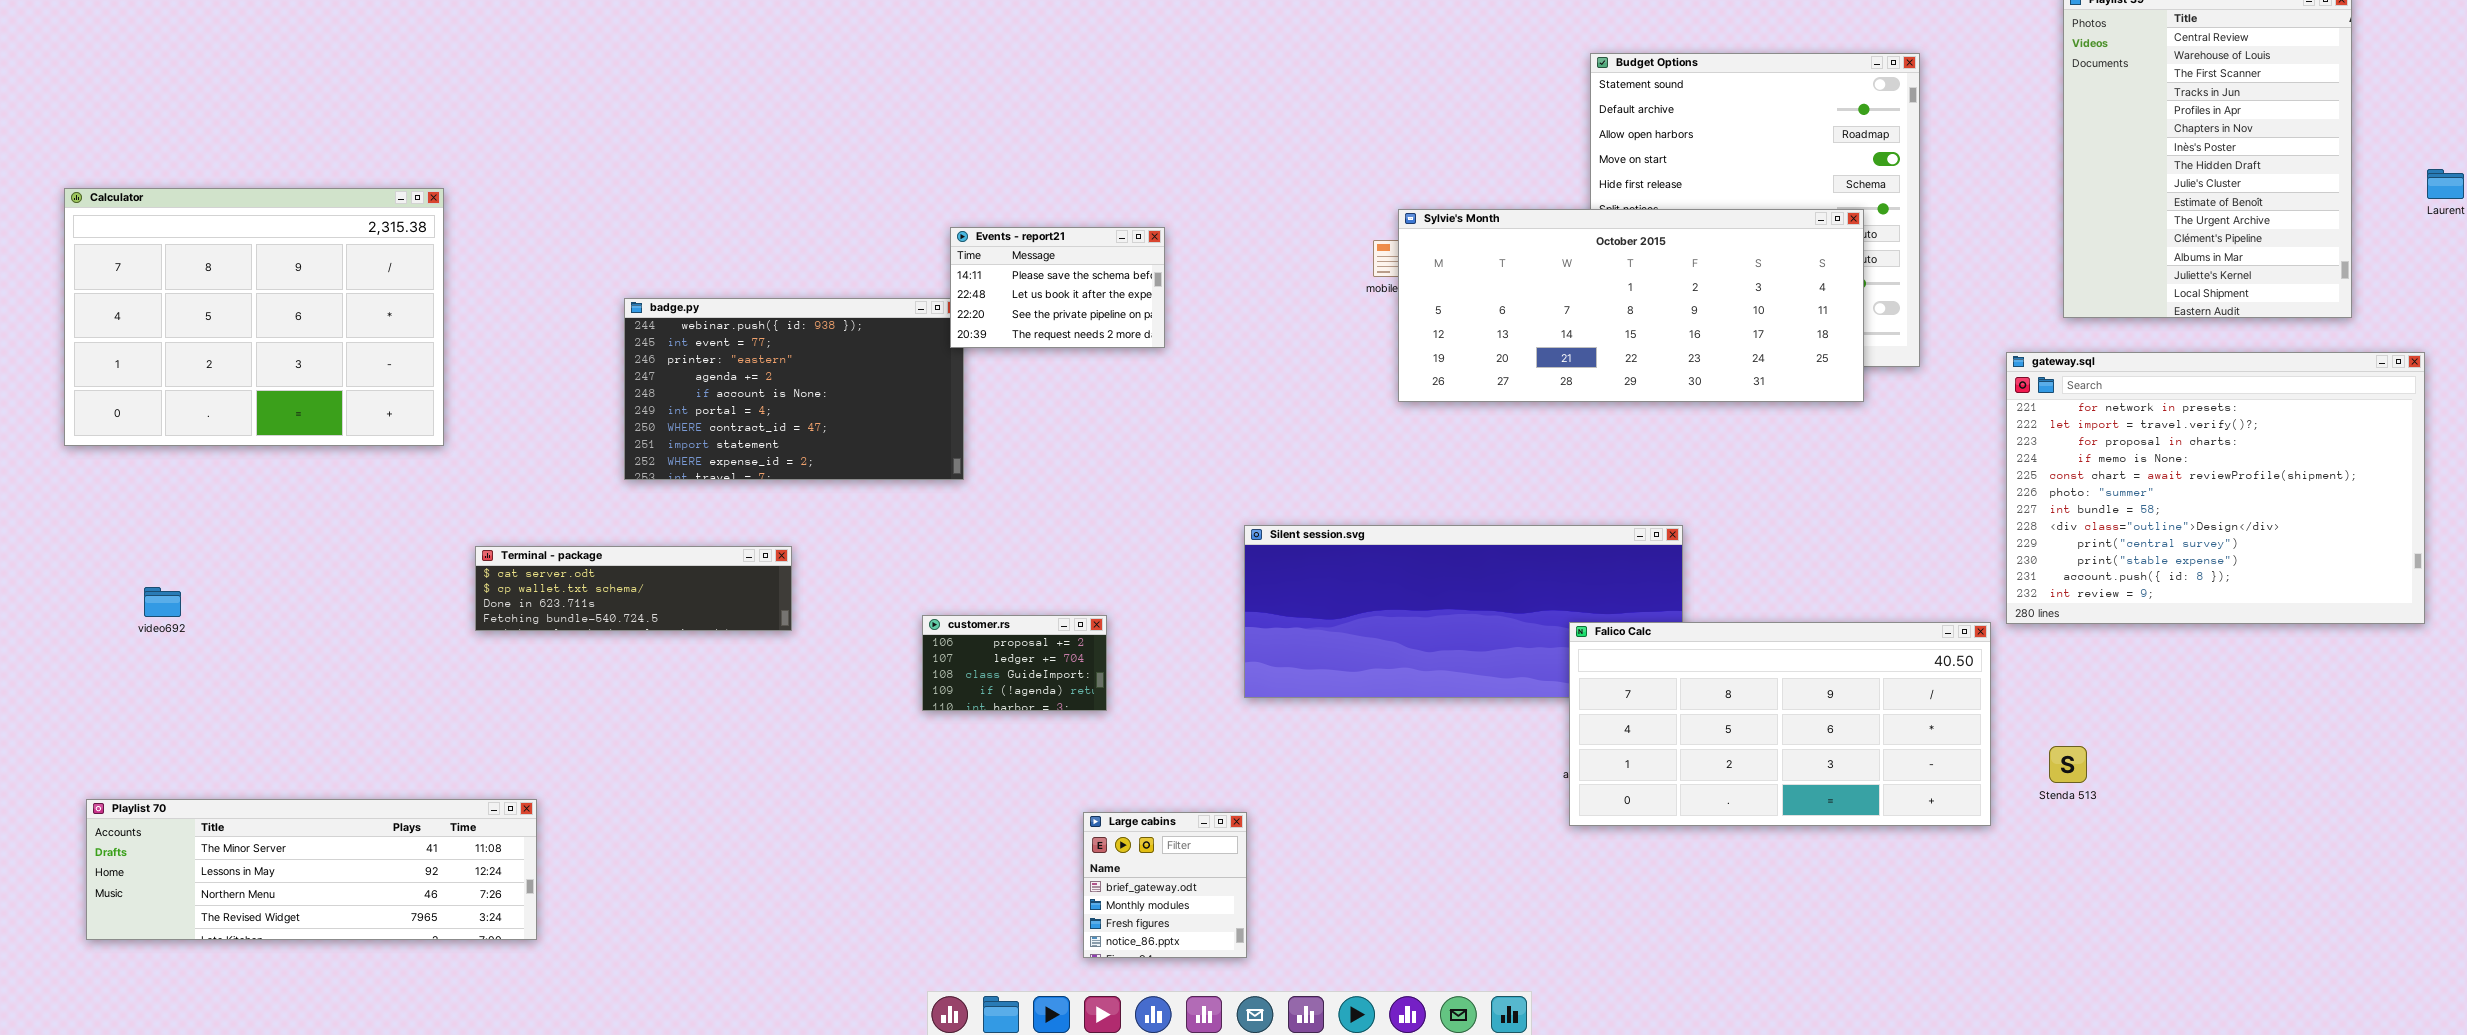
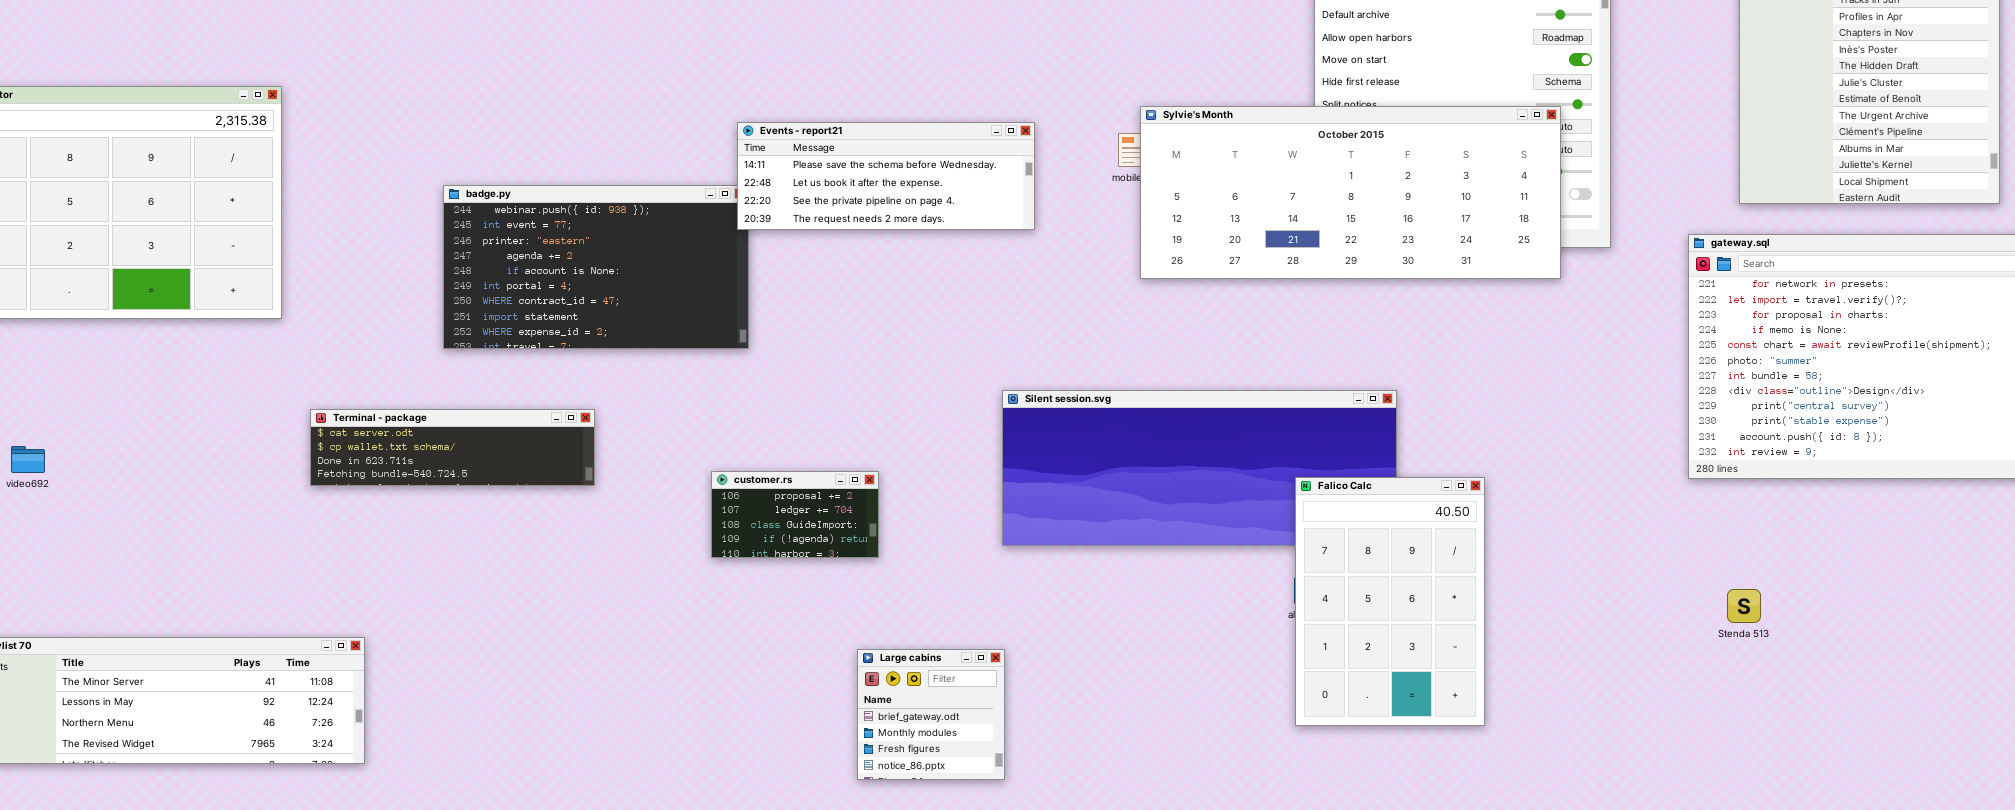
Events - report21: [950,227,1165,348] -> [737,122,1035,230], resized
Falico Calc: [1569,622,1991,826] -> [1295,477,1485,726], resized

